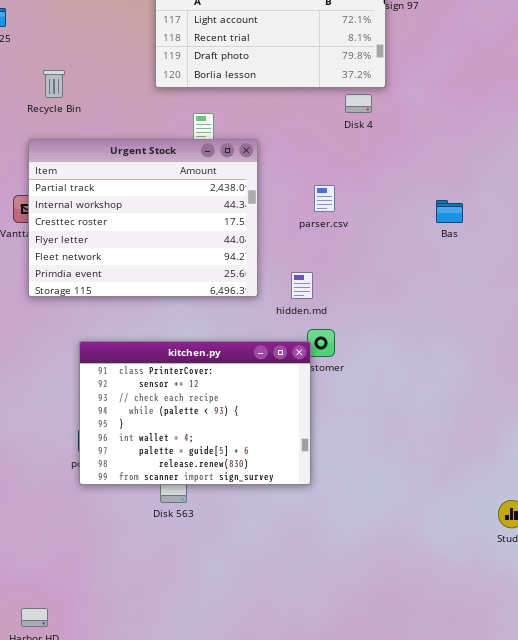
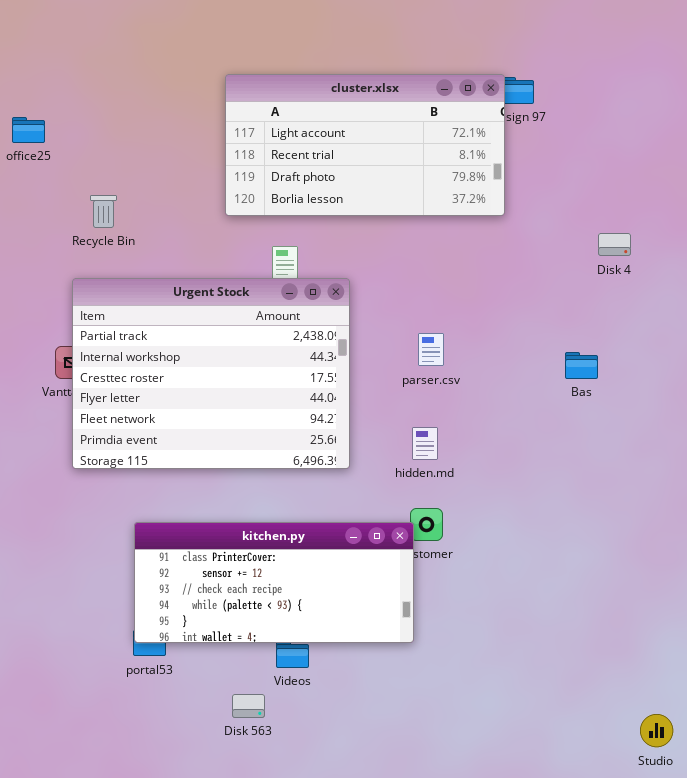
Disk 4: [345,94,372,113] -> [598,233,631,256], moved
hidden.md: [291,272,313,299] -> [412,427,438,460], moved
kitchen.py: [79,341,311,485] -> [134,522,414,643], resized

